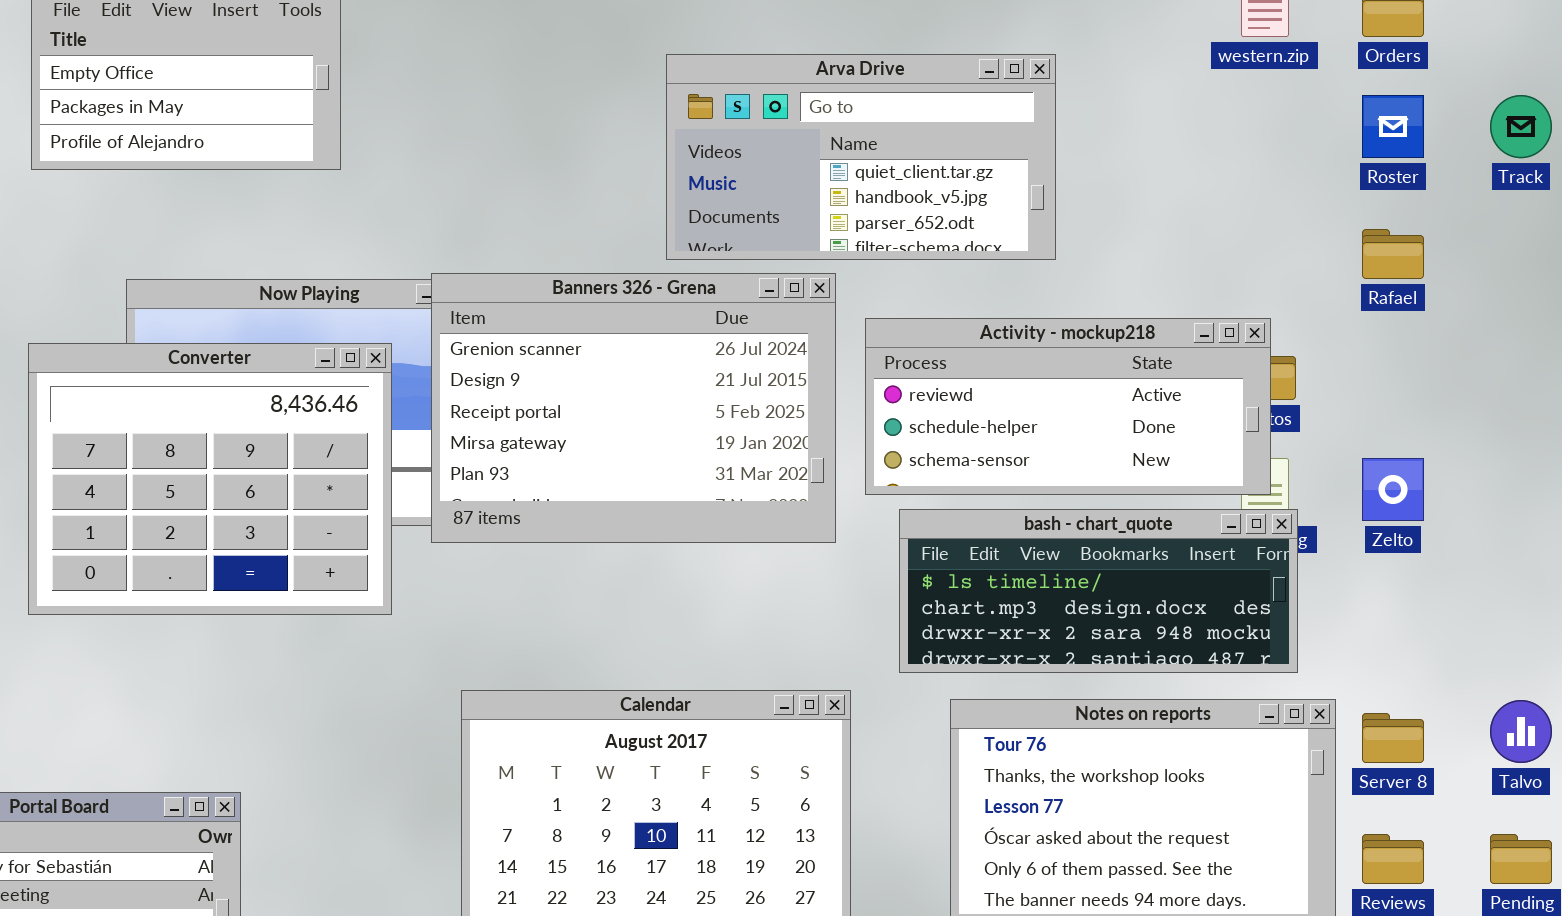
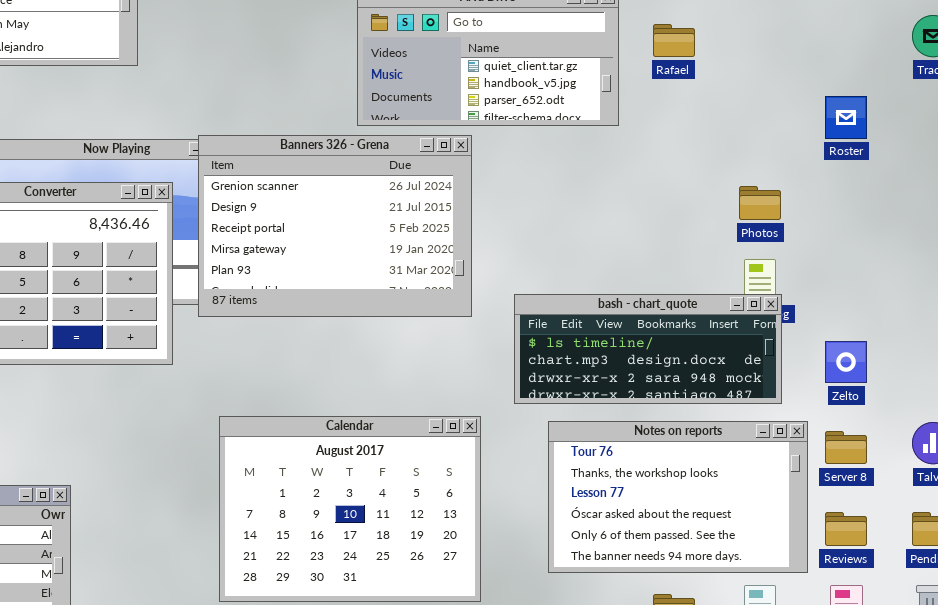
Roster: [1362,95,1424,158] -> [825,96,867,139], moved
Rafael: [1362,229,1424,279] -> [653,24,695,57], moved
Activity - mockup218: [865,318,1271,495] -> none, closed
Zelto: [1362,458,1424,521] -> [825,341,867,383], moved

